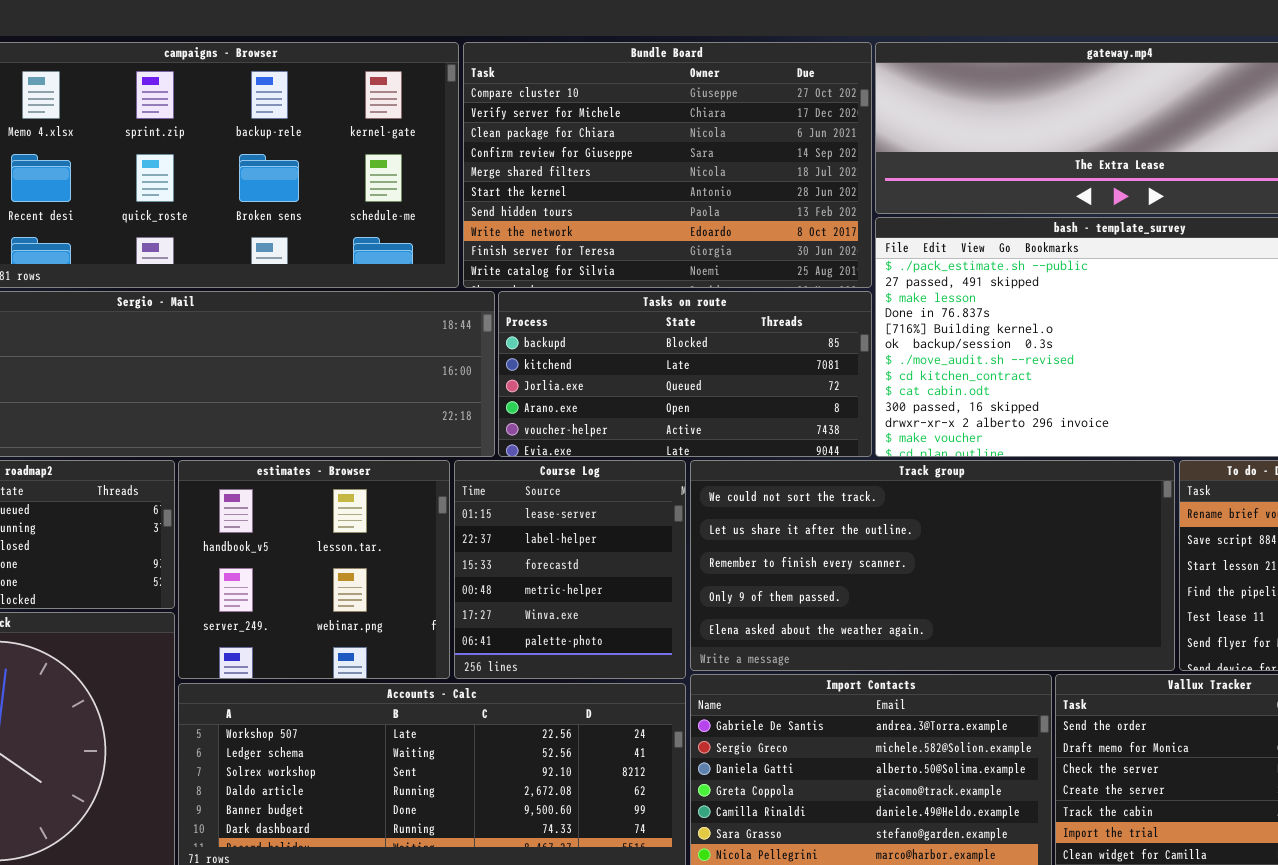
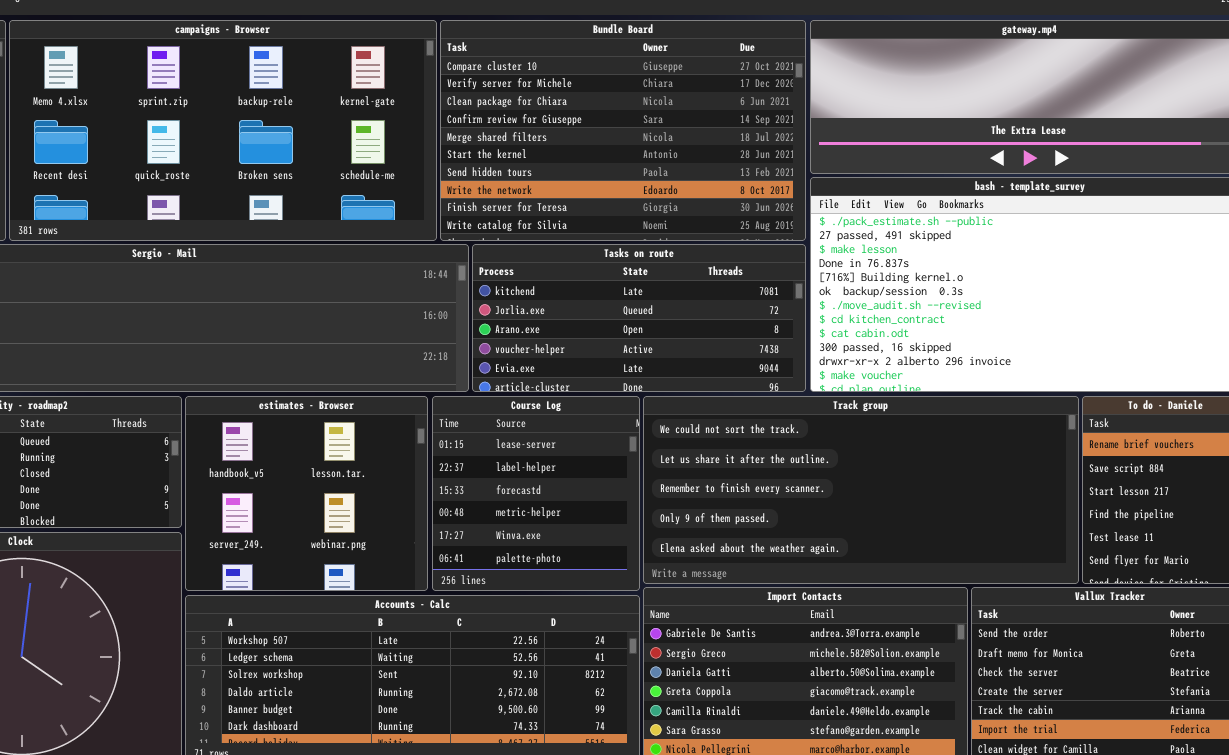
Tasks on route: [498,291,872,457] -> [472,244,806,392], scrolled down 1 row

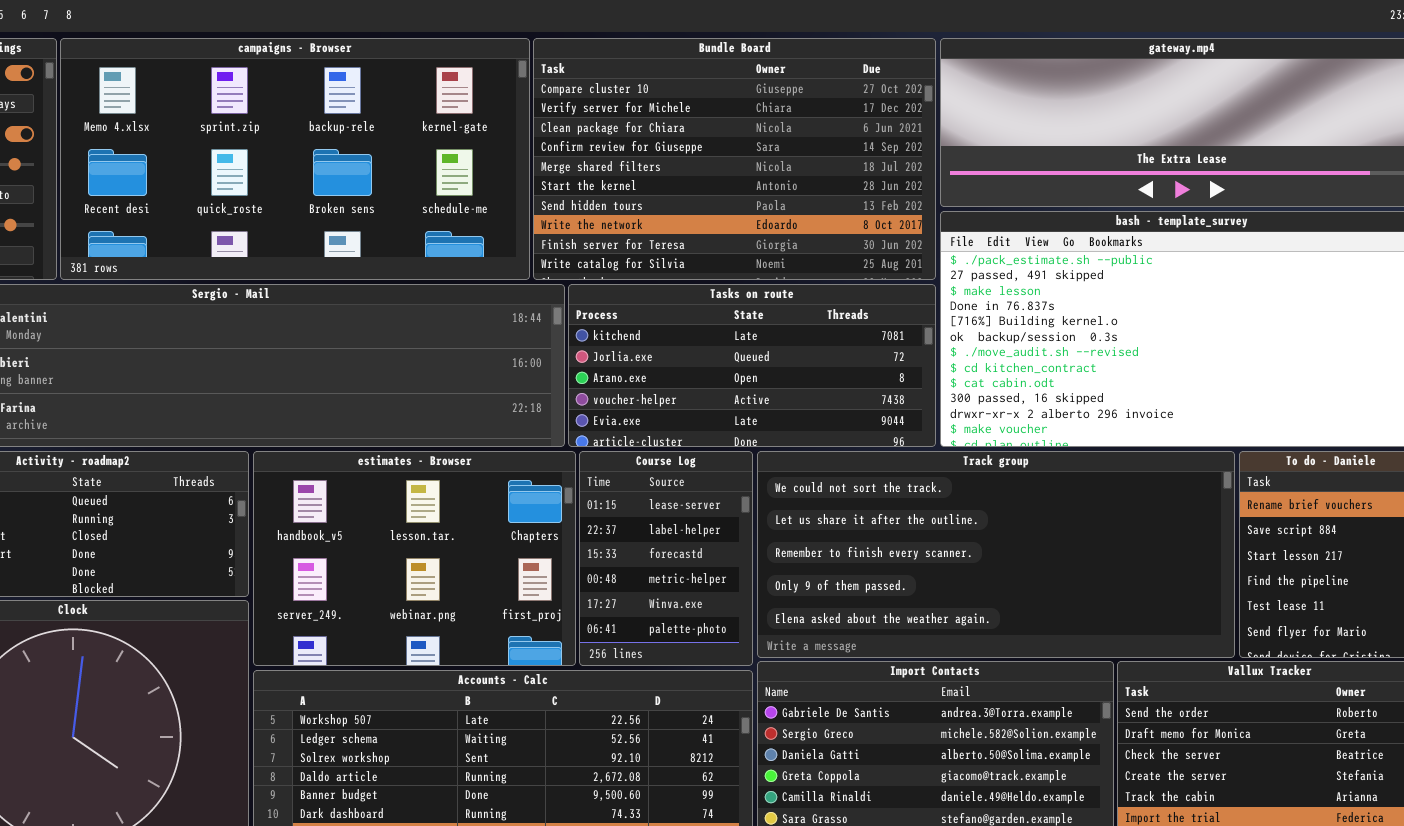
estimates - Browser: [185,396,428,591] -> [253,451,576,666], resized
Course Log: [432,396,640,591] -> [579,451,753,666], resized

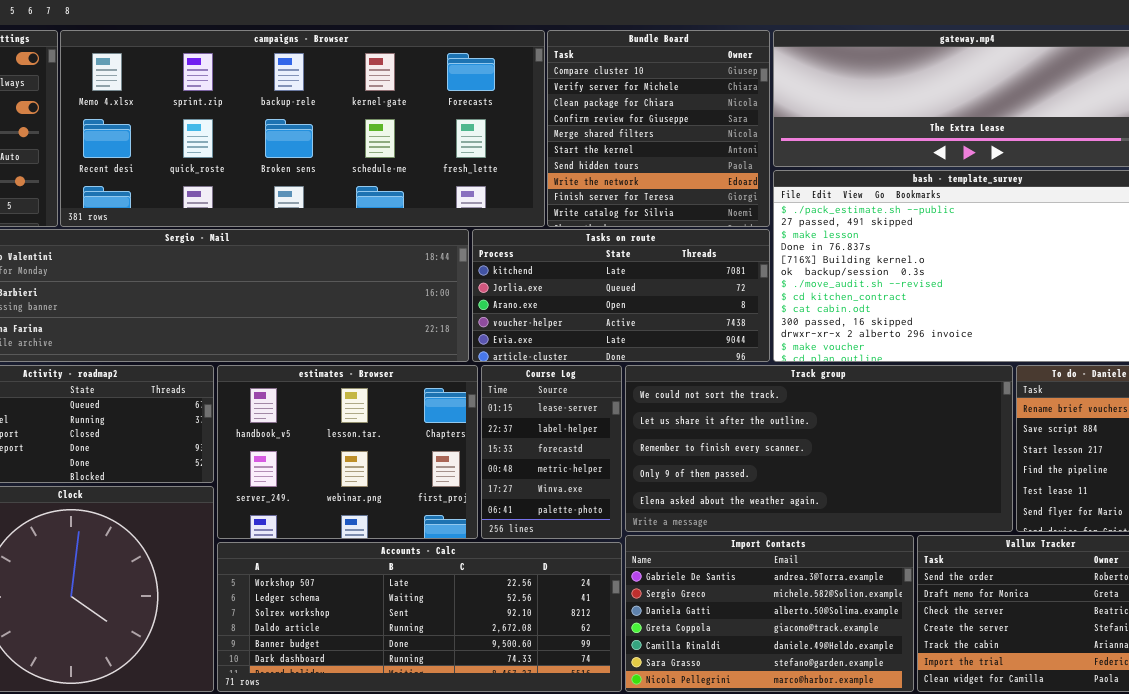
campaigns - Browser: [60,38,530,280] -> [60,30,545,227], resized
Bundle Board: [533,38,936,280] -> [547,30,770,227], resized

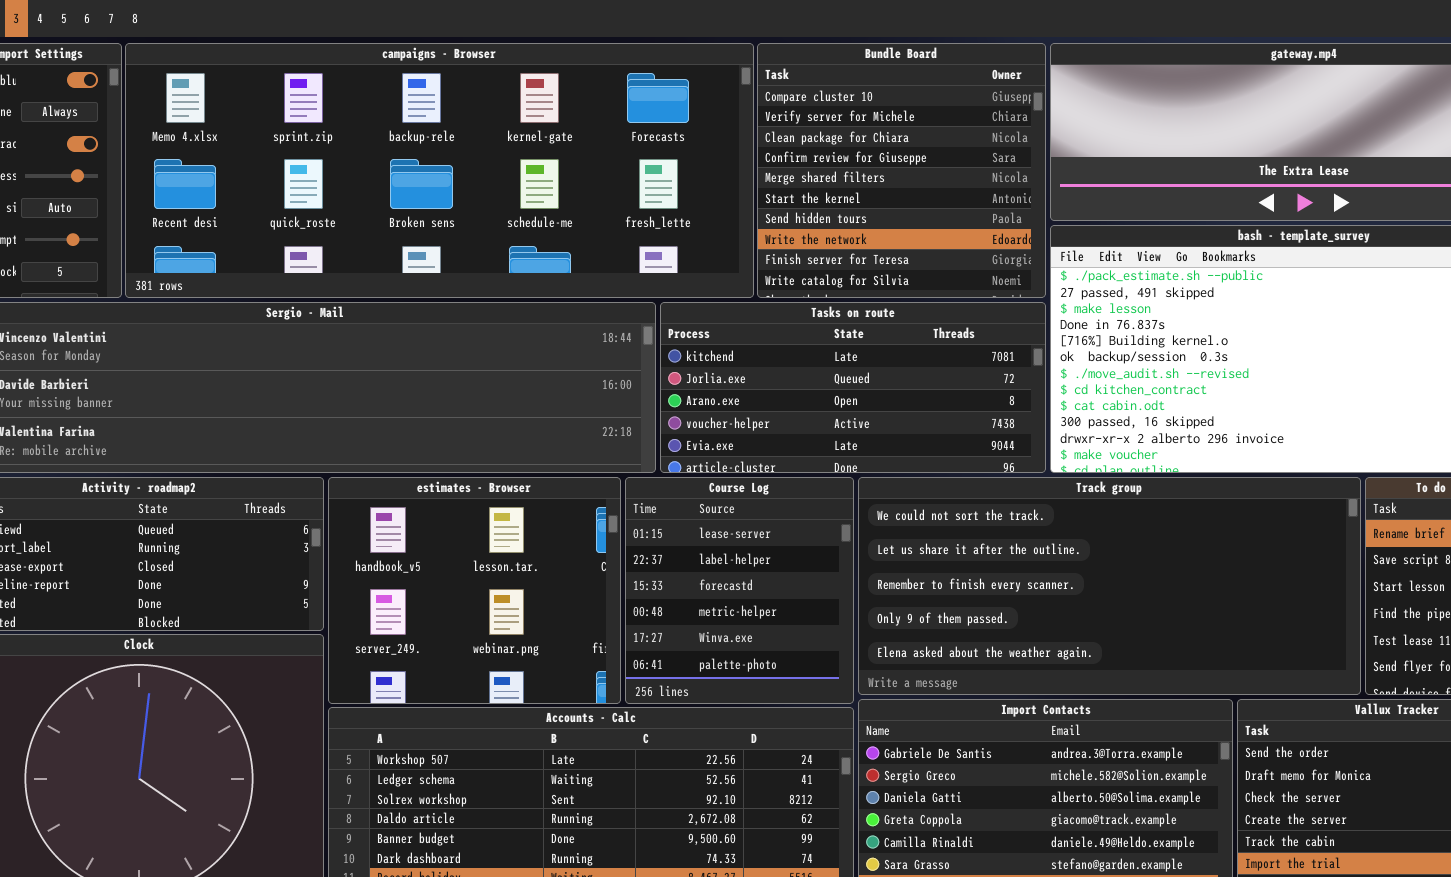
estimates - Browser: [217,365,478,539] -> [328,477,621,704], resized
Course Log: [481,365,622,539] -> [625,477,854,704], resized

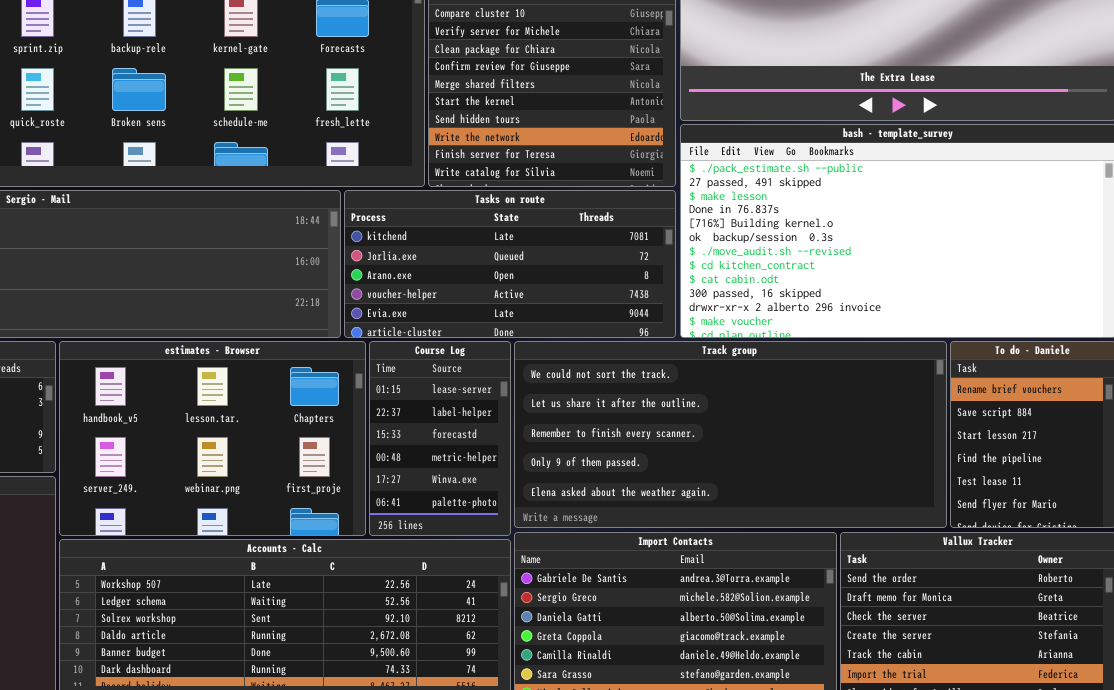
estimates - Browser: [328,477,621,704] -> [59,341,366,536], resized
Course Log: [625,477,854,704] -> [369,341,511,536], resized

